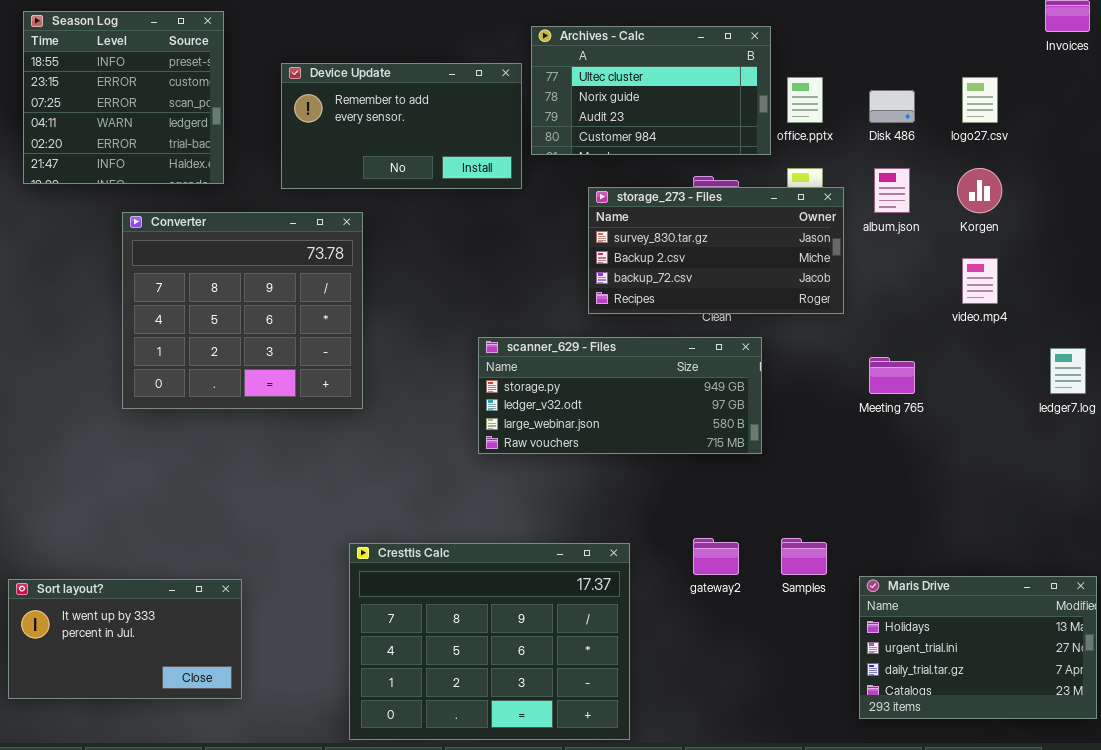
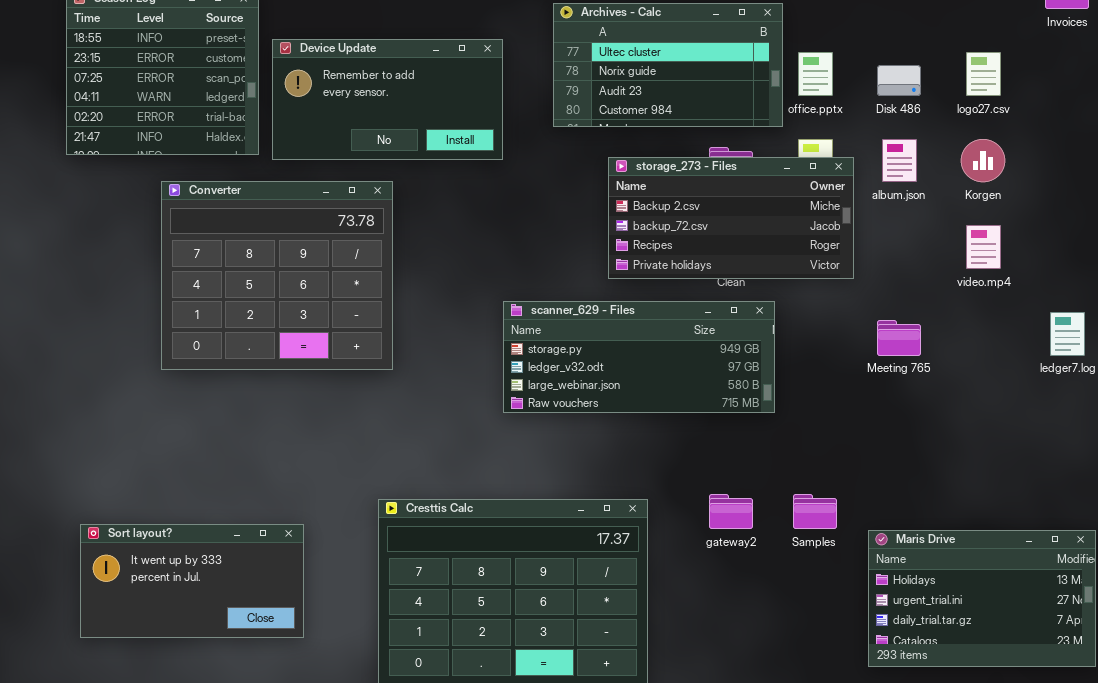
Device Update: [281,63,522,189] -> [272,39,503,160], moved
storage_273 - Files: [588,187,844,314] -> [608,157,854,279], scrolled down 1 row
Sort layout?: [8,579,242,699] -> [80,524,304,638], moved

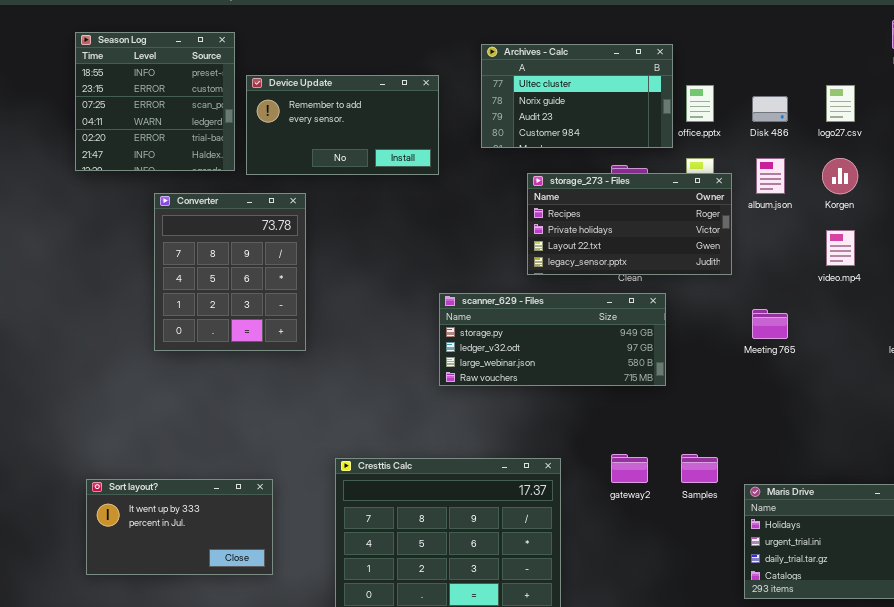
storage_273 - Files: [608,157,854,279] -> [527,173,732,275], scrolled down 2 rows
Converter: [161,181,393,370] -> [154,193,306,351], resized

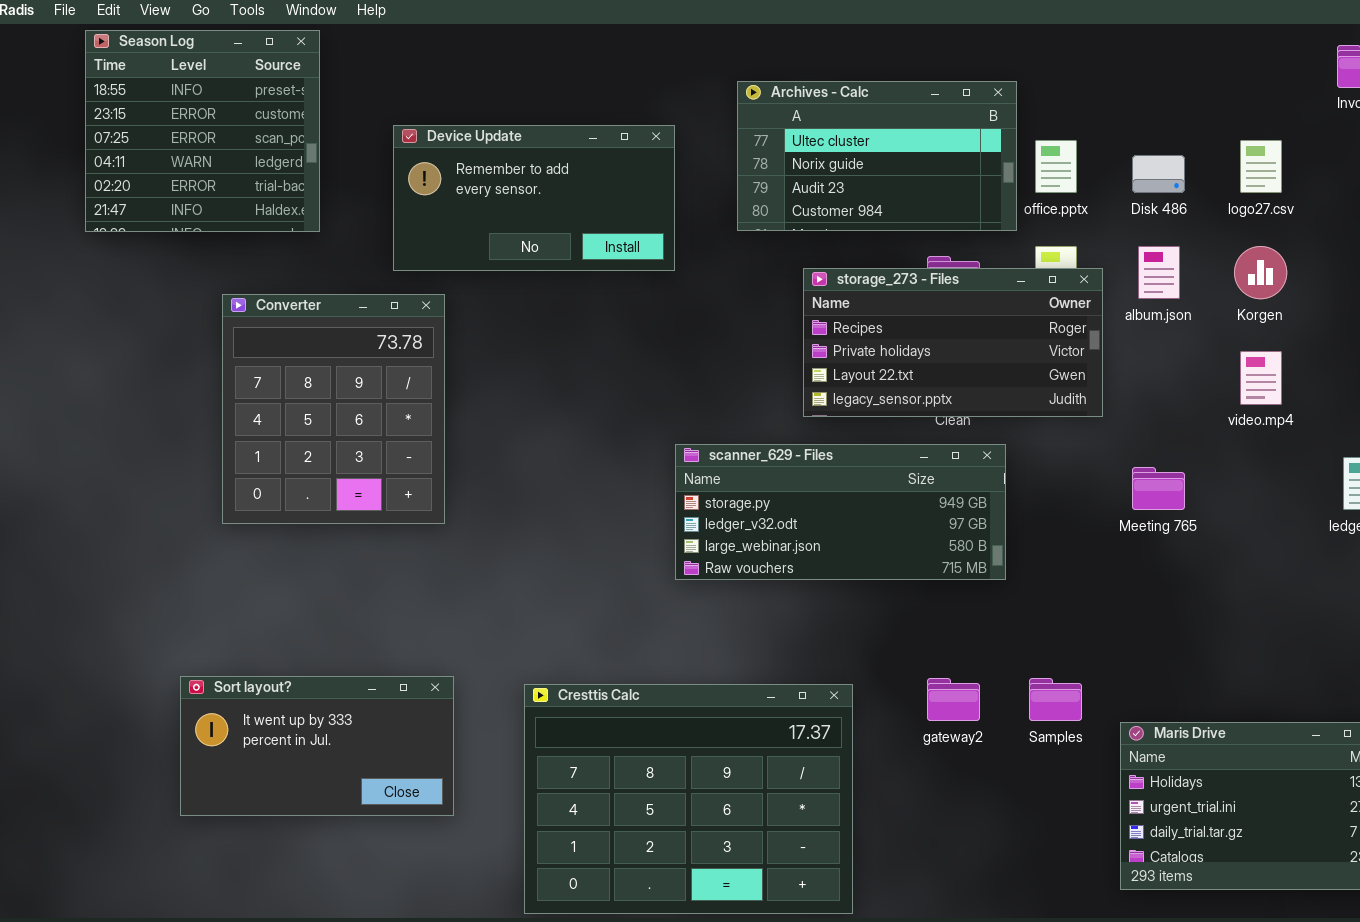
Season Log: [75,32,235,171] -> [85,30,320,232], moved
Converter: [154,193,306,351] -> [222,294,445,524], moved
Sort layout?: [86,479,273,575] -> [180,676,454,816], moved

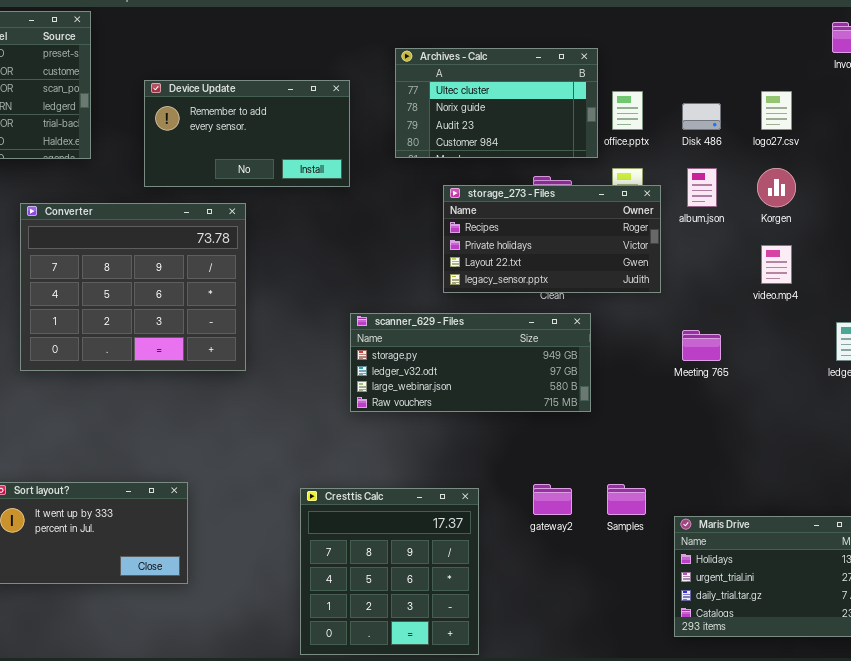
Converter: [222,294,445,524] -> [20,203,246,371], resized
Cresttis Calc: [524,684,853,914] -> [300,488,479,655], resized

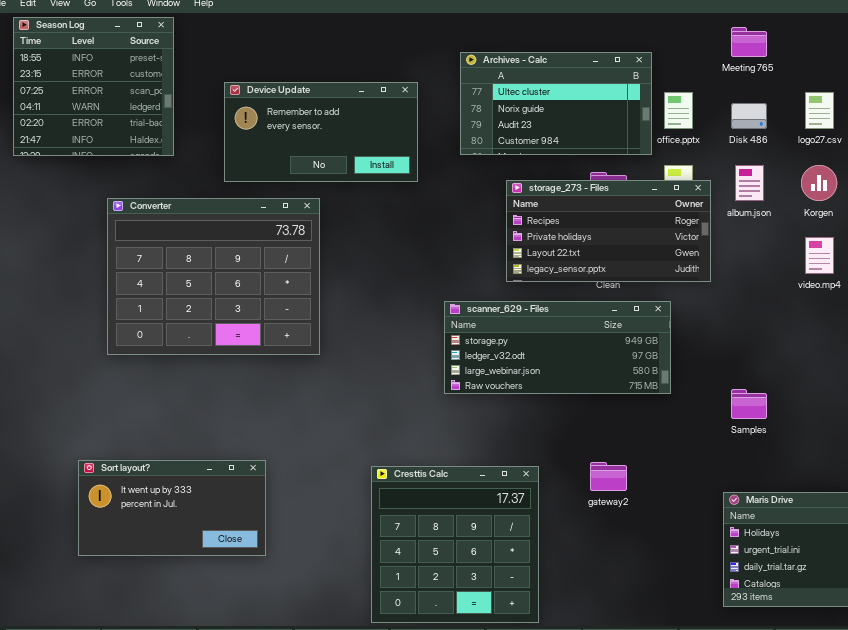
scanner_629 - Files: [350,313,591,412] -> [444,301,671,394], moved
Meeting 765: [682,330,721,361] -> [731,27,767,57], moved
Samples: [607,484,646,515] -> [731,389,767,419], moved

